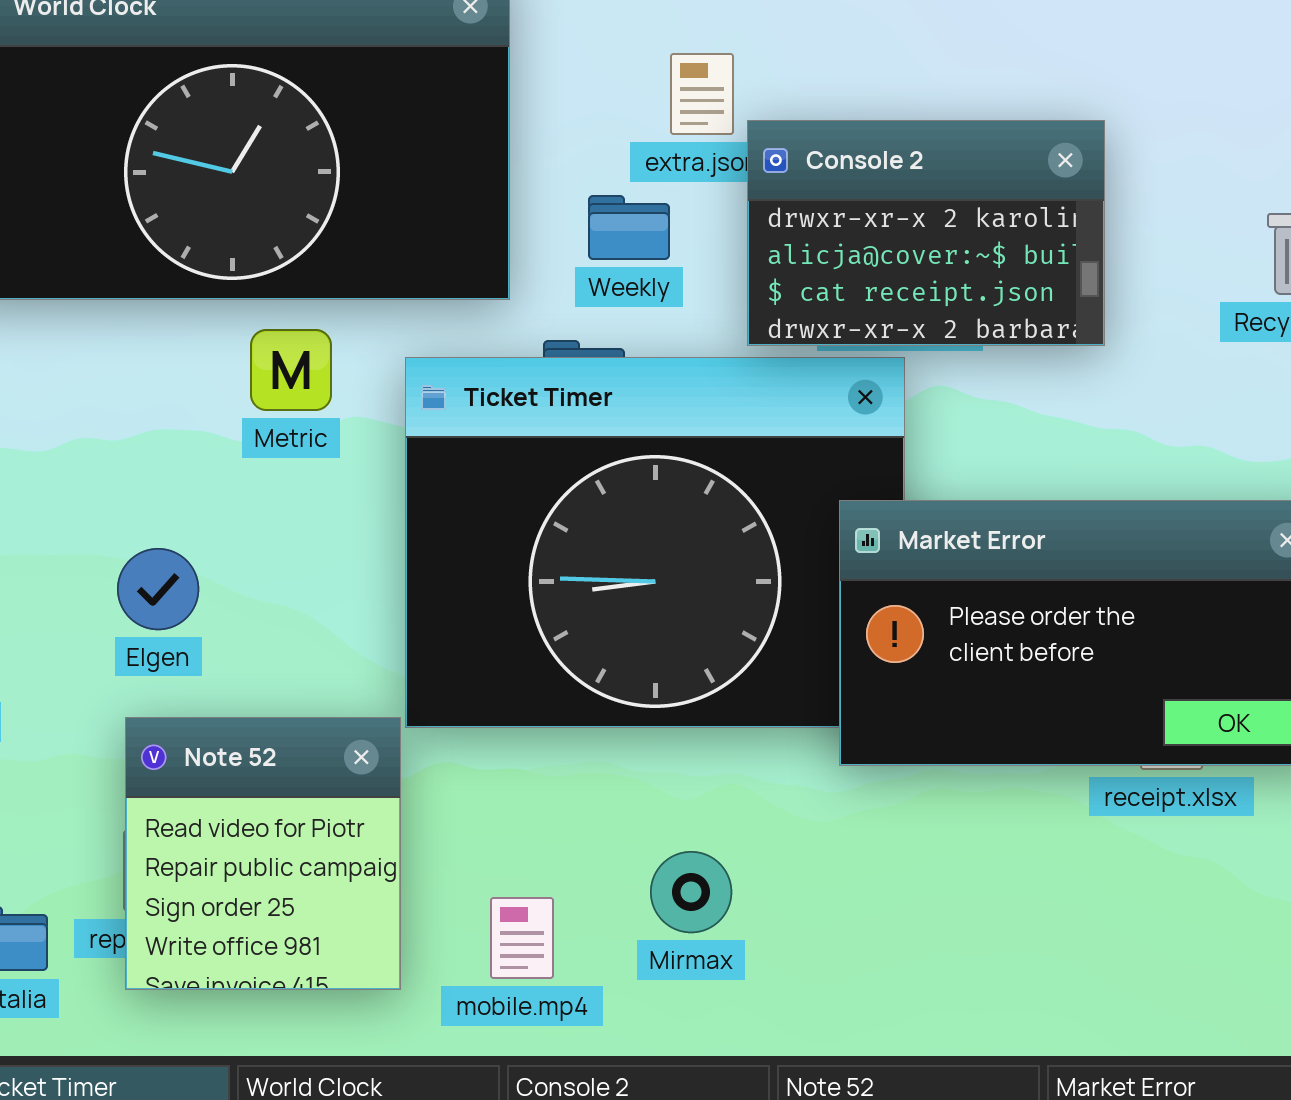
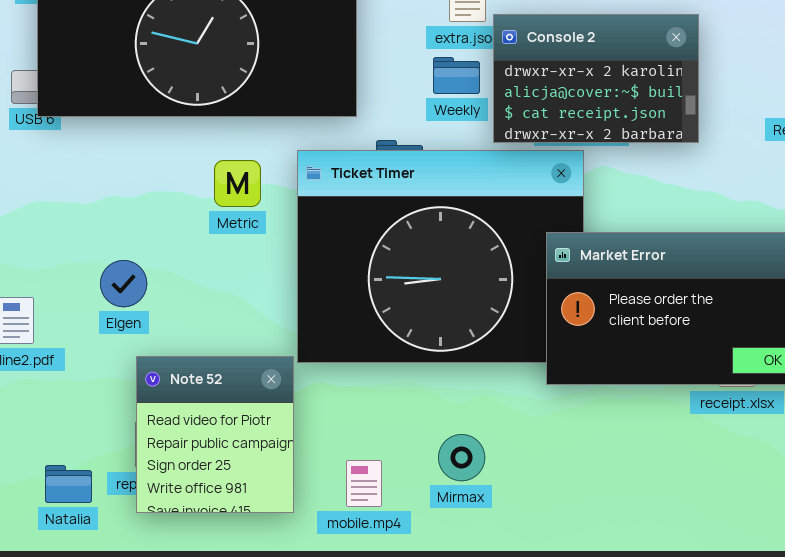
Weekly: [588,195,670,260] -> [433,57,480,94], moved
Metric: [250,329,332,411] -> [214,160,261,207], moved
Elgen: [117,548,199,630] -> [100,260,147,307], moved

